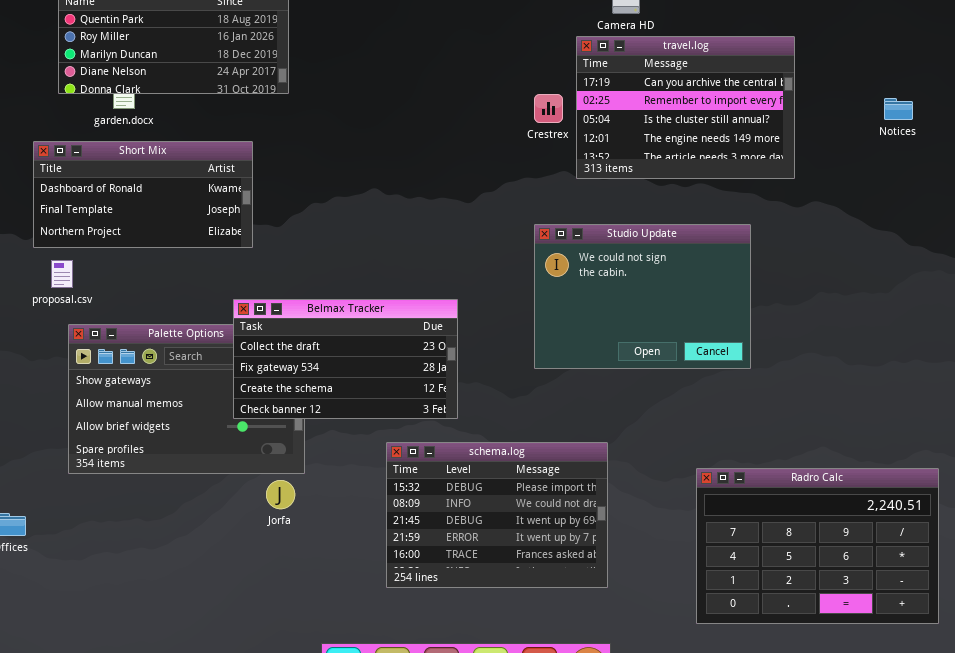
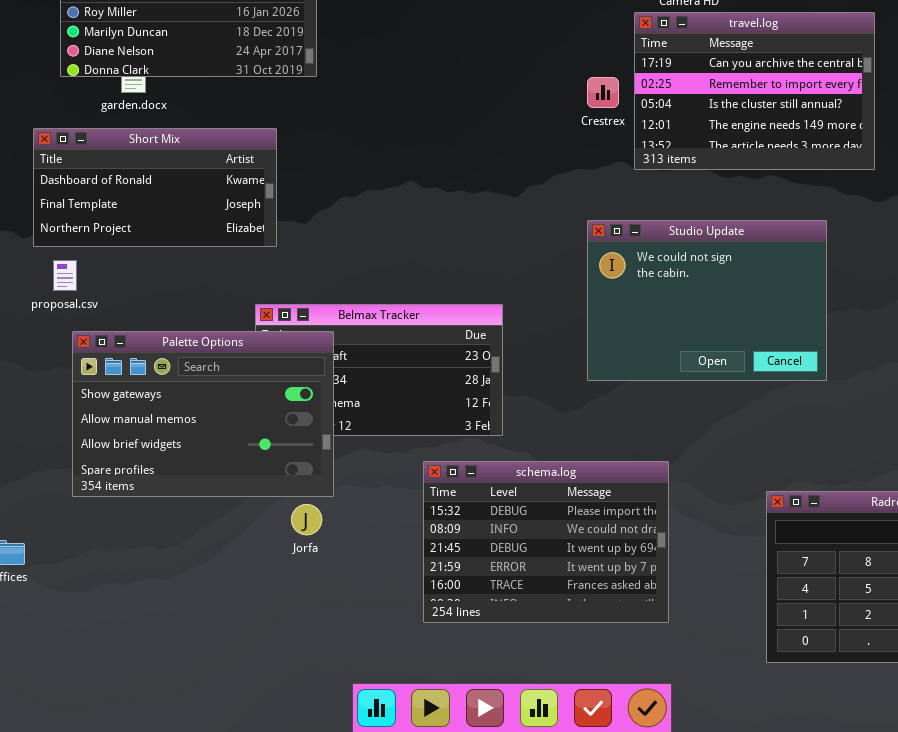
Palette Options: [68,324,305,474] -> [72,331,334,497], raised

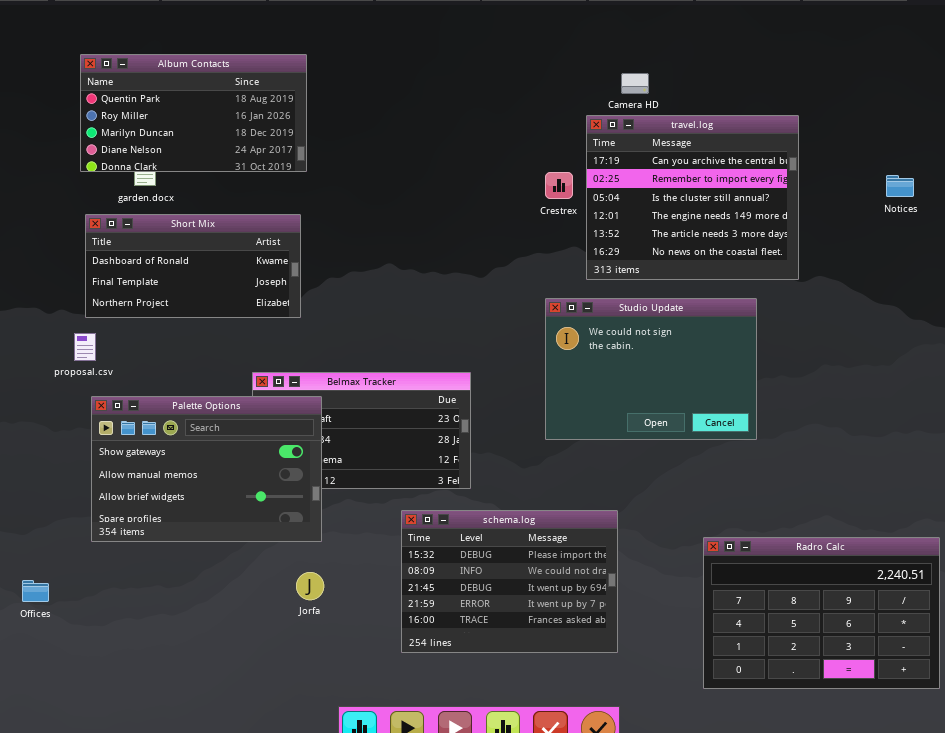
travel.log: [634,12,875,170] -> [586,115,799,280], resized
Short Mix: [33,128,277,247] -> [85,214,301,318], moved
Jorfa: [291,504,322,535] -> [296,572,324,600], moved

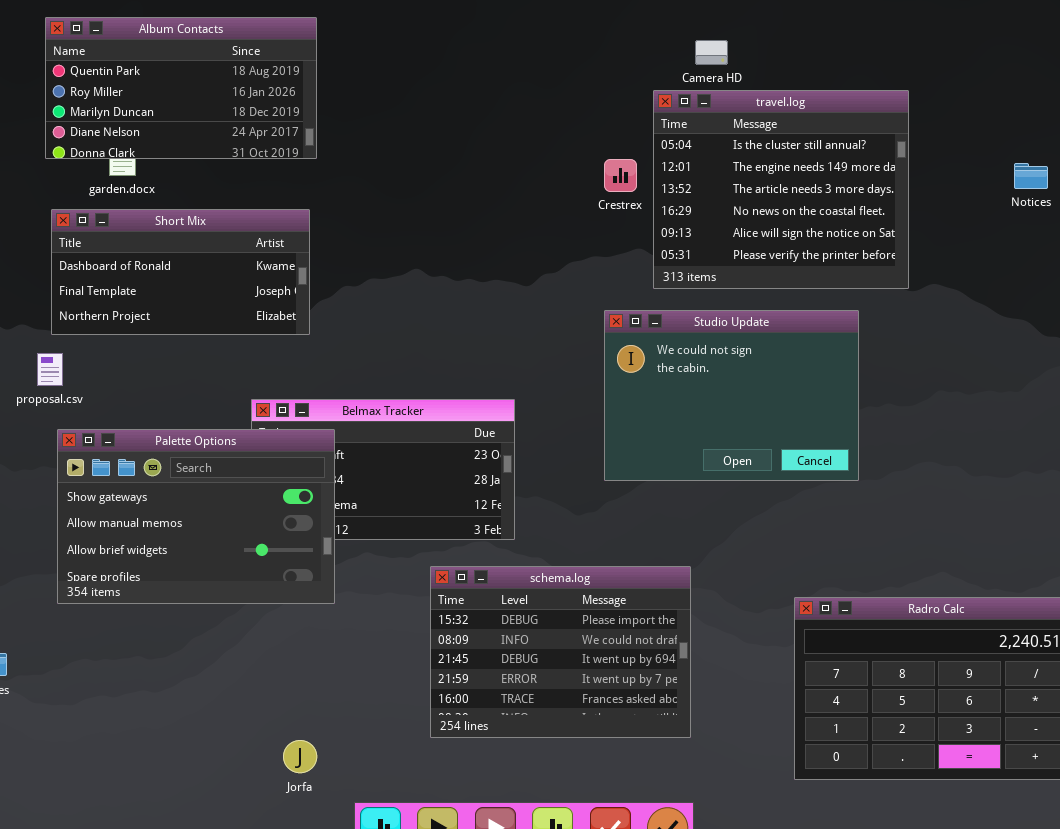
travel.log: [586,115,799,280] -> [653,90,909,289], scrolled down 2 rows
Jorfa: [296,572,324,600] -> [283,740,317,773], moved

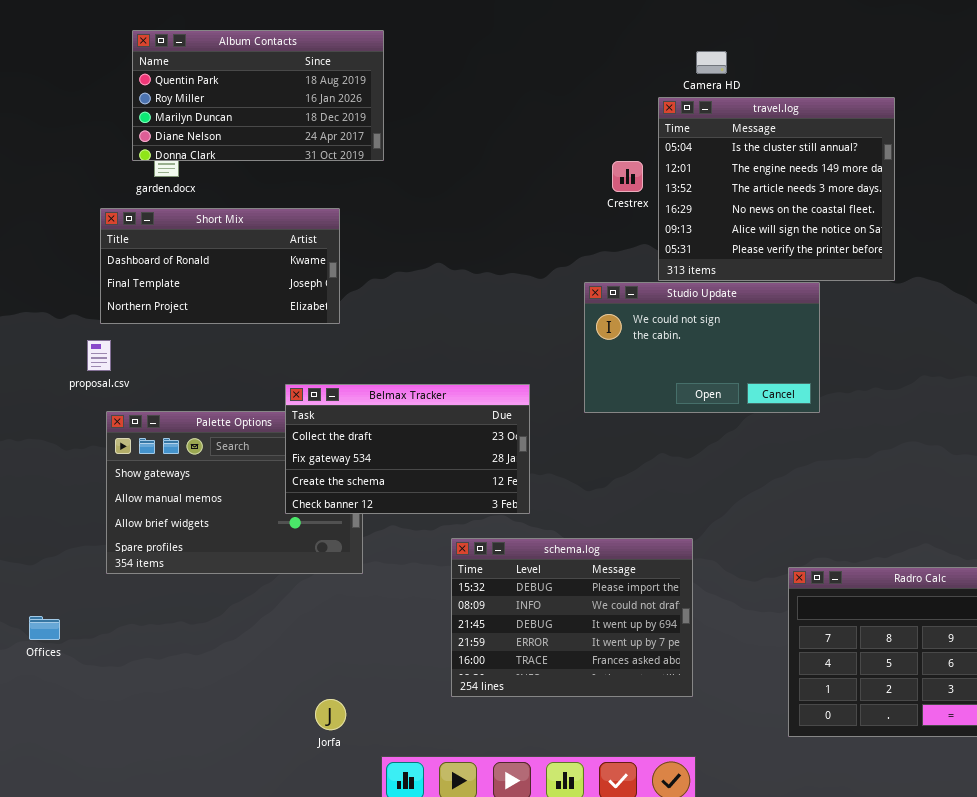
Album Contacts: [45,17,317,159] -> [132,30,384,161], moved
Studio Update: [604,310,859,481] -> [584,282,820,413], moved, resized
Belmax Tracker: [251,399,515,540] -> [285,384,530,514], raised

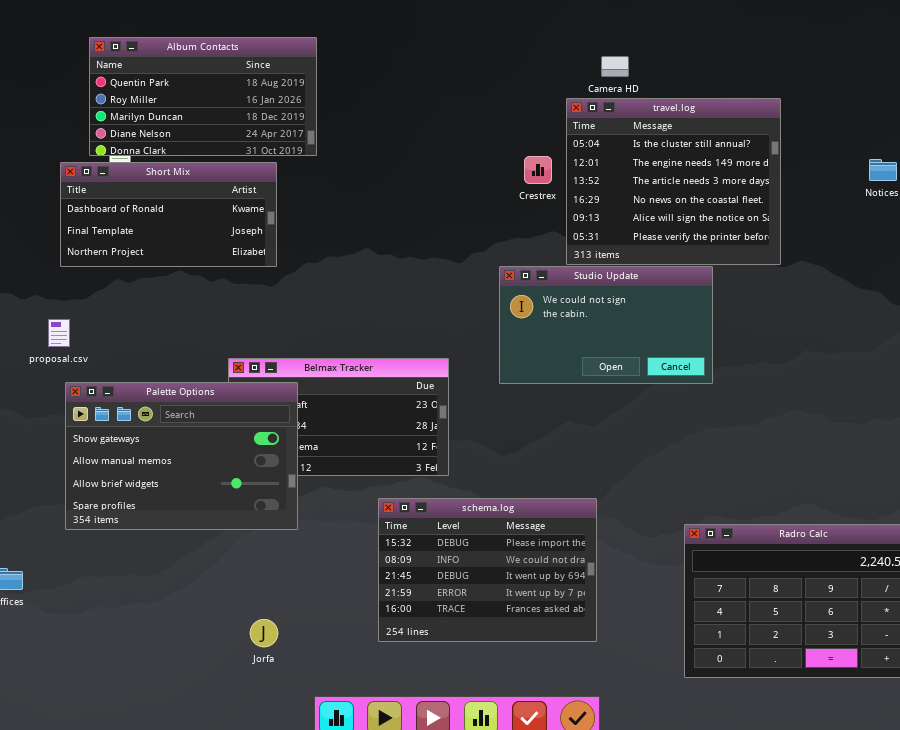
Short Mix: [100,208,340,324] -> [60,162,277,267], moved
Palette Options: [106,411,363,574] -> [65,382,298,530], raised
Jorfa: [315,699,346,730] -> [250,619,278,647], moved

